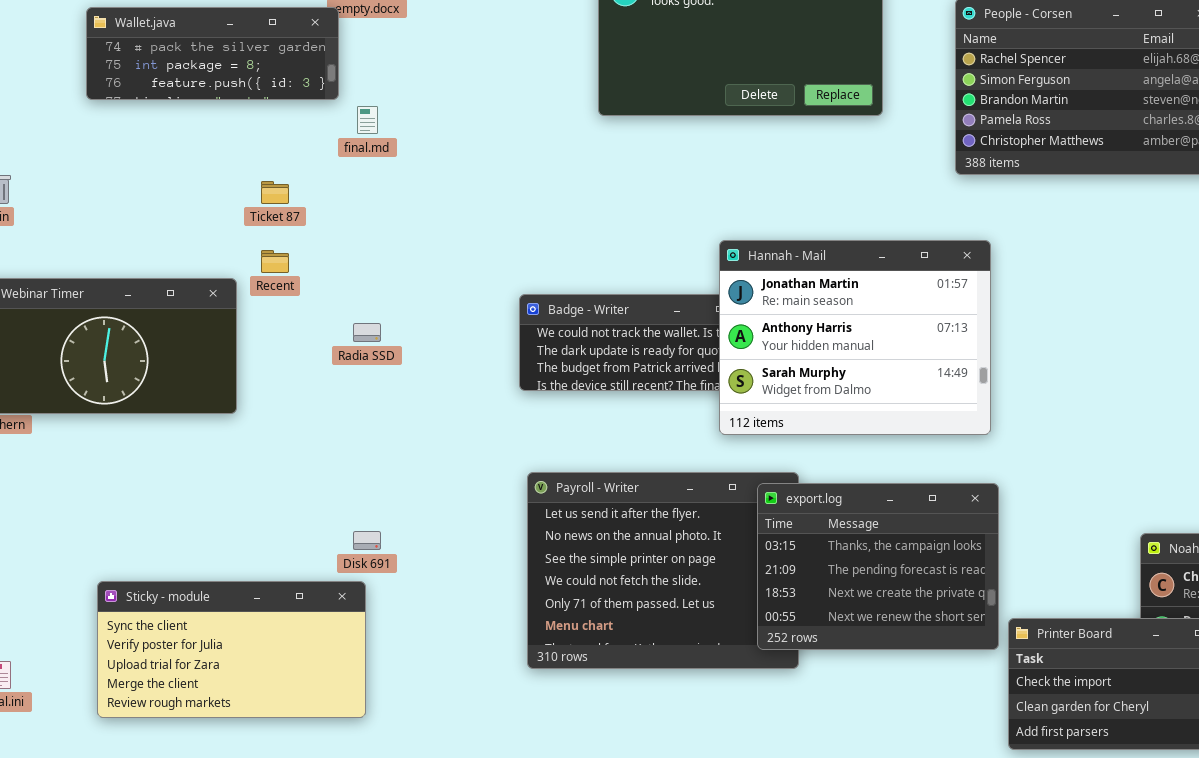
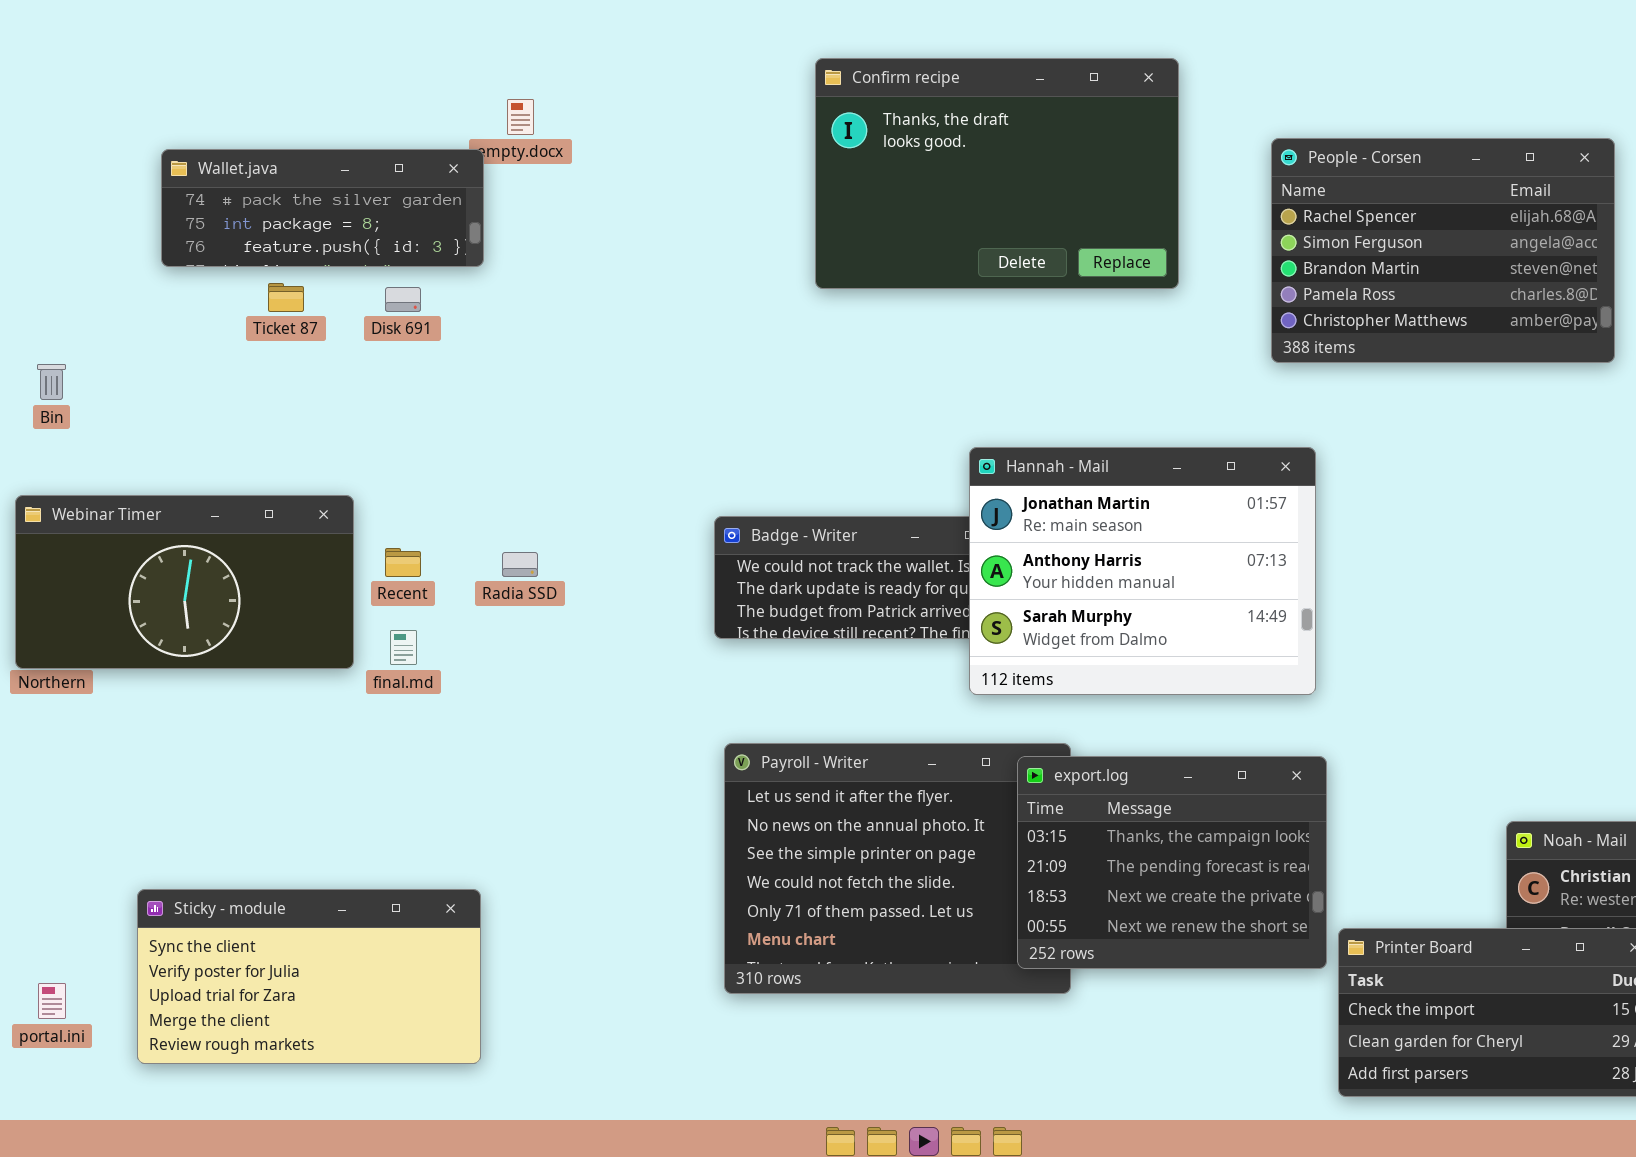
final.md: [357,106,378,134] -> [390,630,417,665], moved
Ticket 87: [261,181,289,204] -> [268,283,304,312], moved
Recent: [261,250,289,273] -> [385,548,421,577], moved
Disk 691: [353,531,381,550] -> [385,287,421,312], moved
Sticky - module: [97,581,366,718] -> [137,889,481,1064], moved

